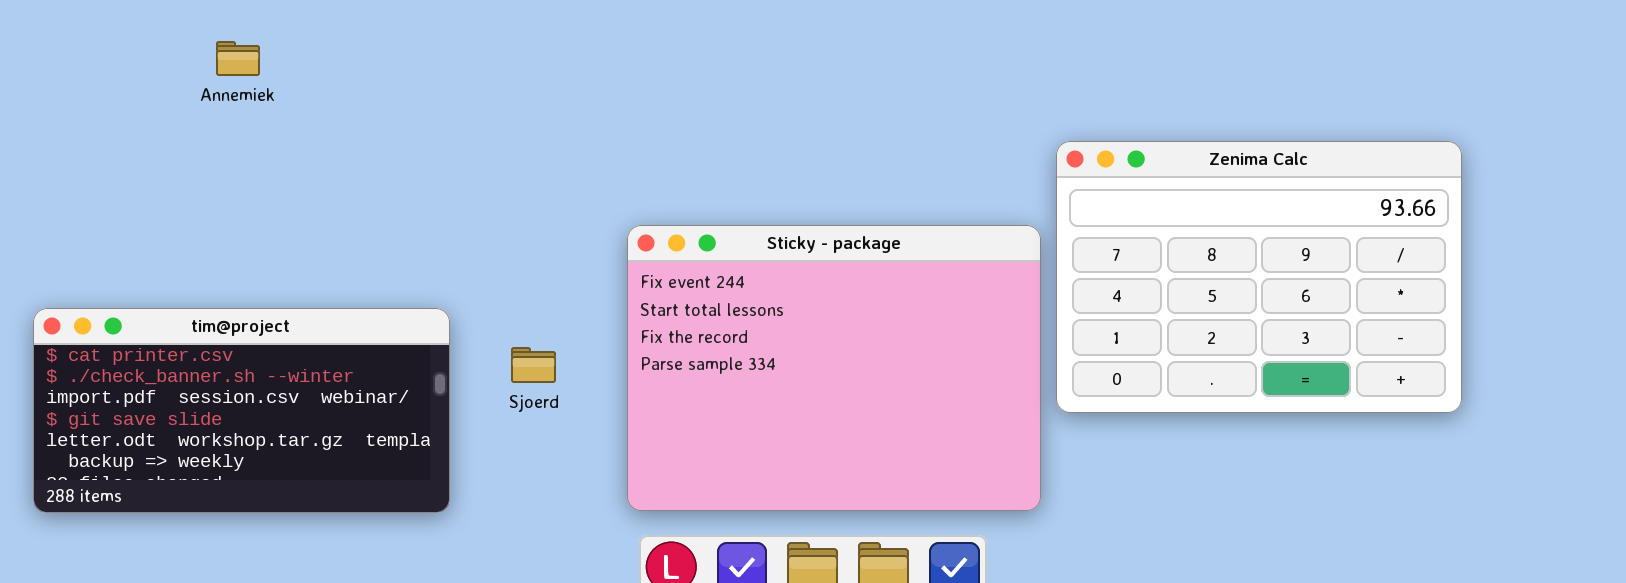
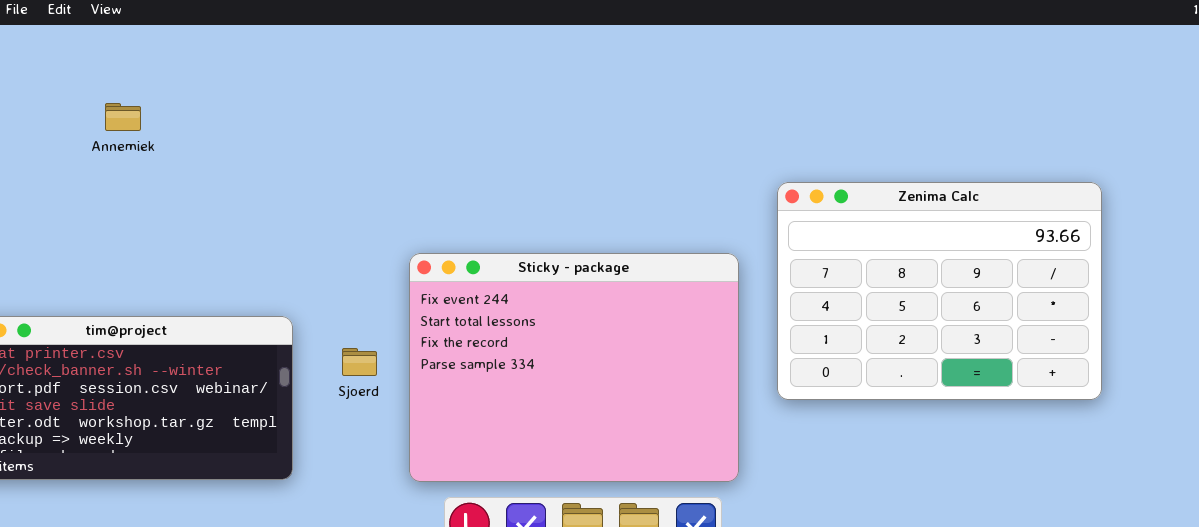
Sticky - package: [627,225,1041,511] -> [409,253,739,482], moved

